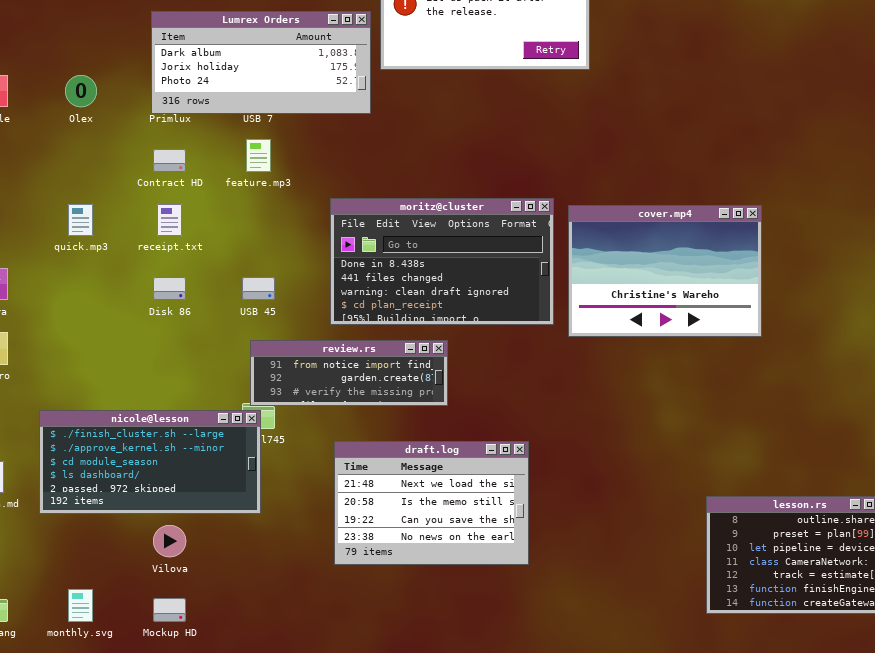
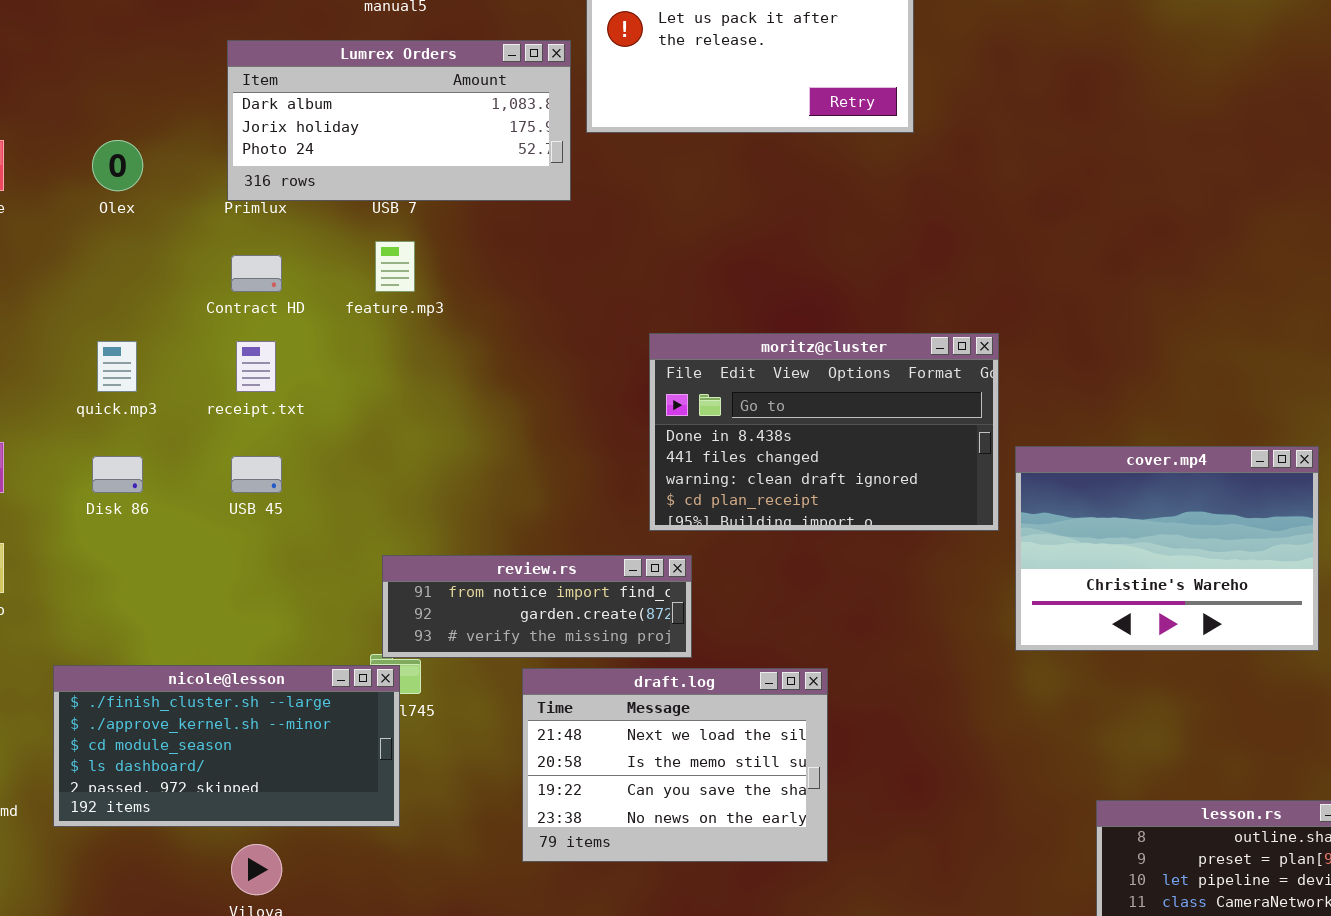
moritz@cluster: [330,198,554,325] -> [649,333,999,531], moved
cover.mp4: [568,205,762,337] -> [1015,446,1319,651], moved
Disk 86: [153,277,186,300] -> [92,456,143,493], moved
USB 45: [242,277,275,300] -> [231,456,282,493], moved
draft.log: [334,441,529,565] -> [522,668,828,862], moved

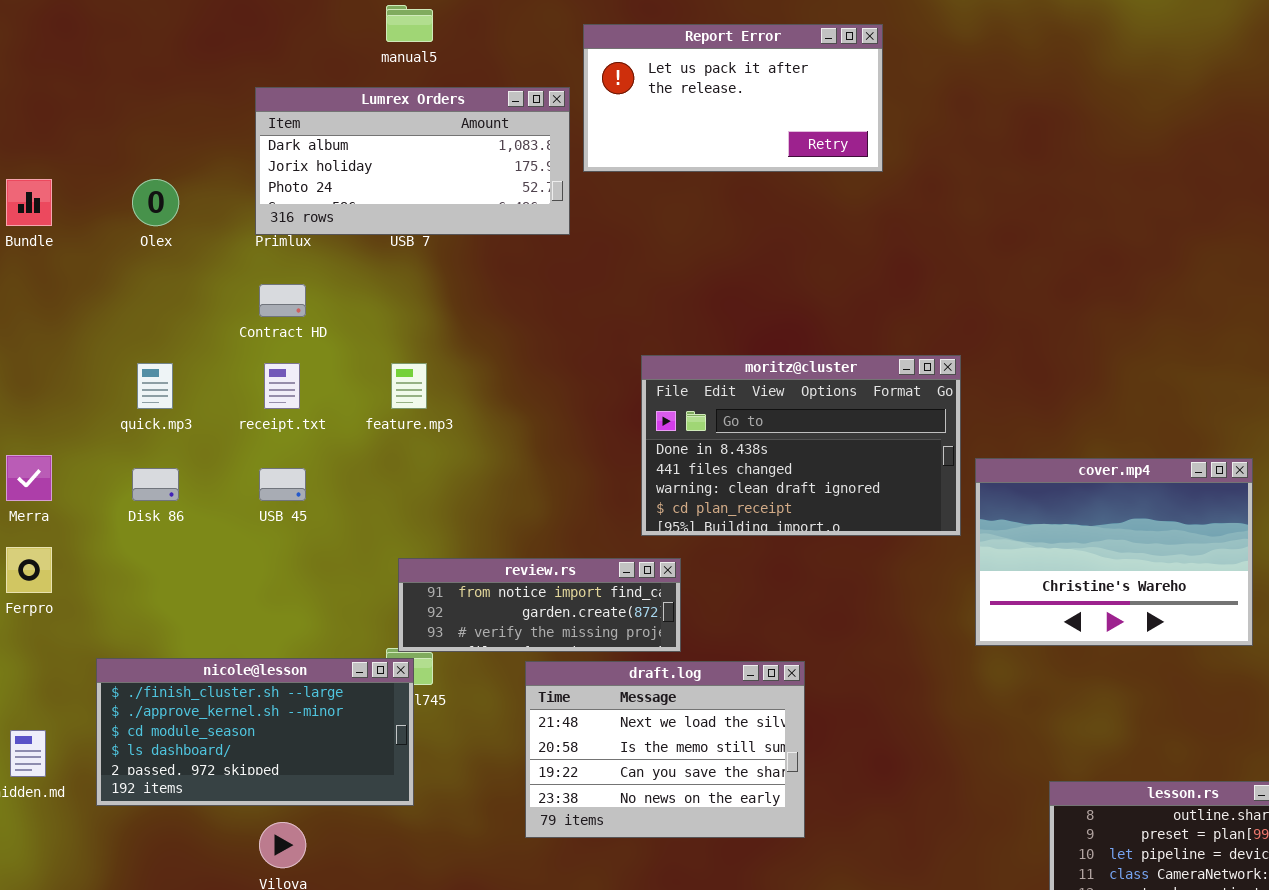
feature.mp3: [375,241,415,292] -> [391,363,427,409], moved

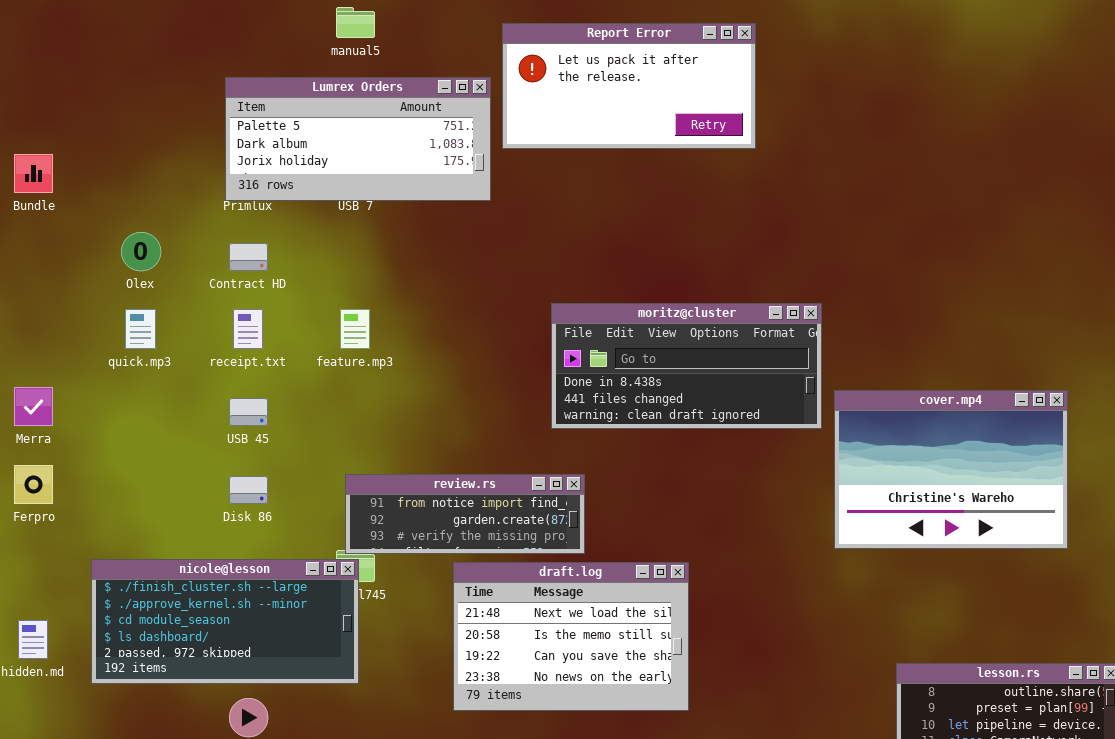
Lumrex Orders: [255,87,570,235] -> [225,77,491,201], scrolled up 1 row
Olex: [132,179,179,226] -> [121,232,161,271], moved
moritz@cluster: [641,355,961,536] -> [551,303,822,429], resized
Disk 86: [132,468,179,501] -> [229,476,268,504], moved

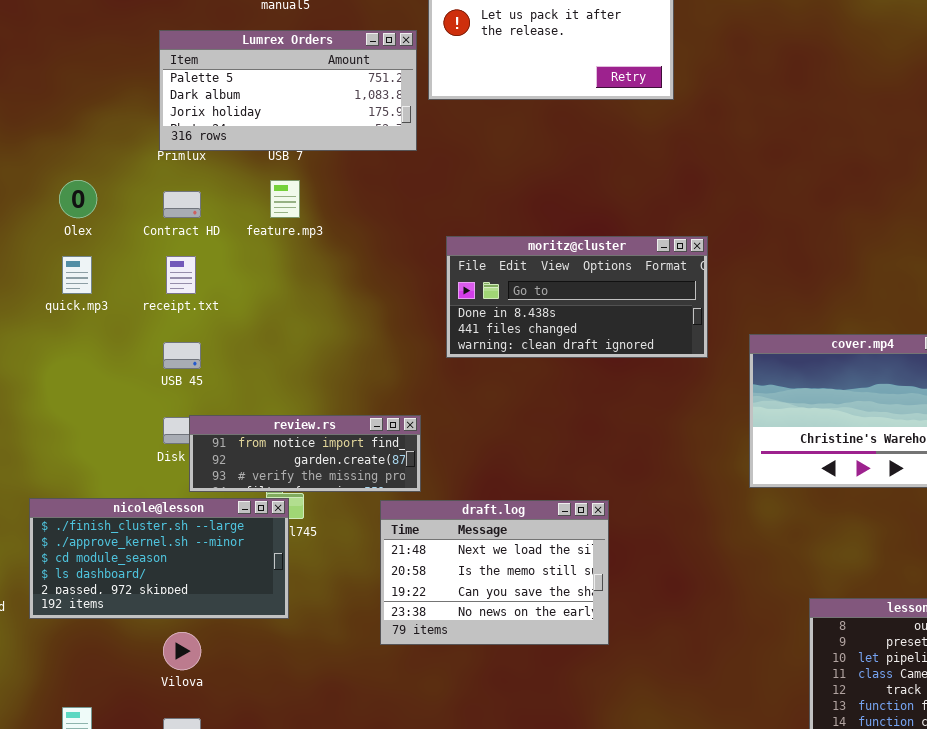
moritz@cluster: [551,303,822,429] -> [446,236,708,358], moved
feature.mp3: [340,309,370,349] -> [270,180,300,218], moved
review.rs: [345,474,585,554] -> [189,415,421,492], moved

